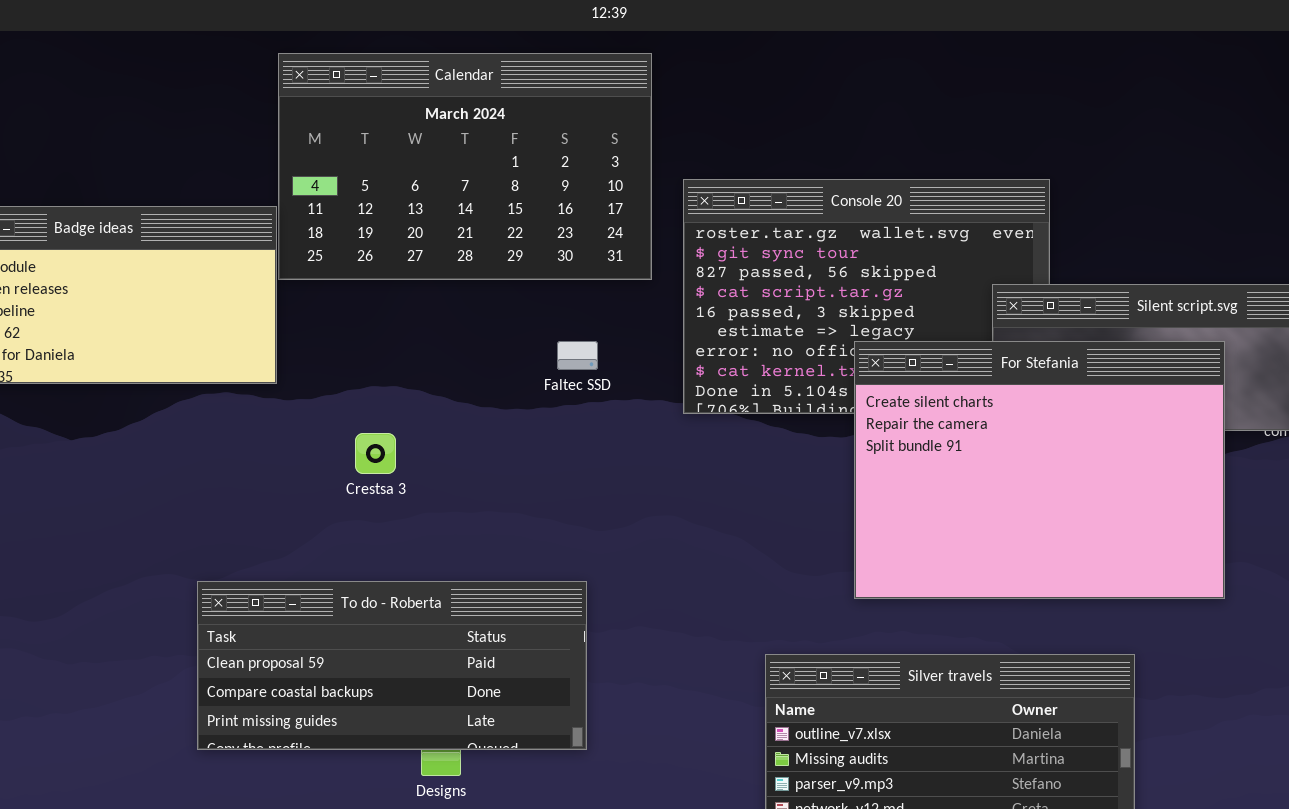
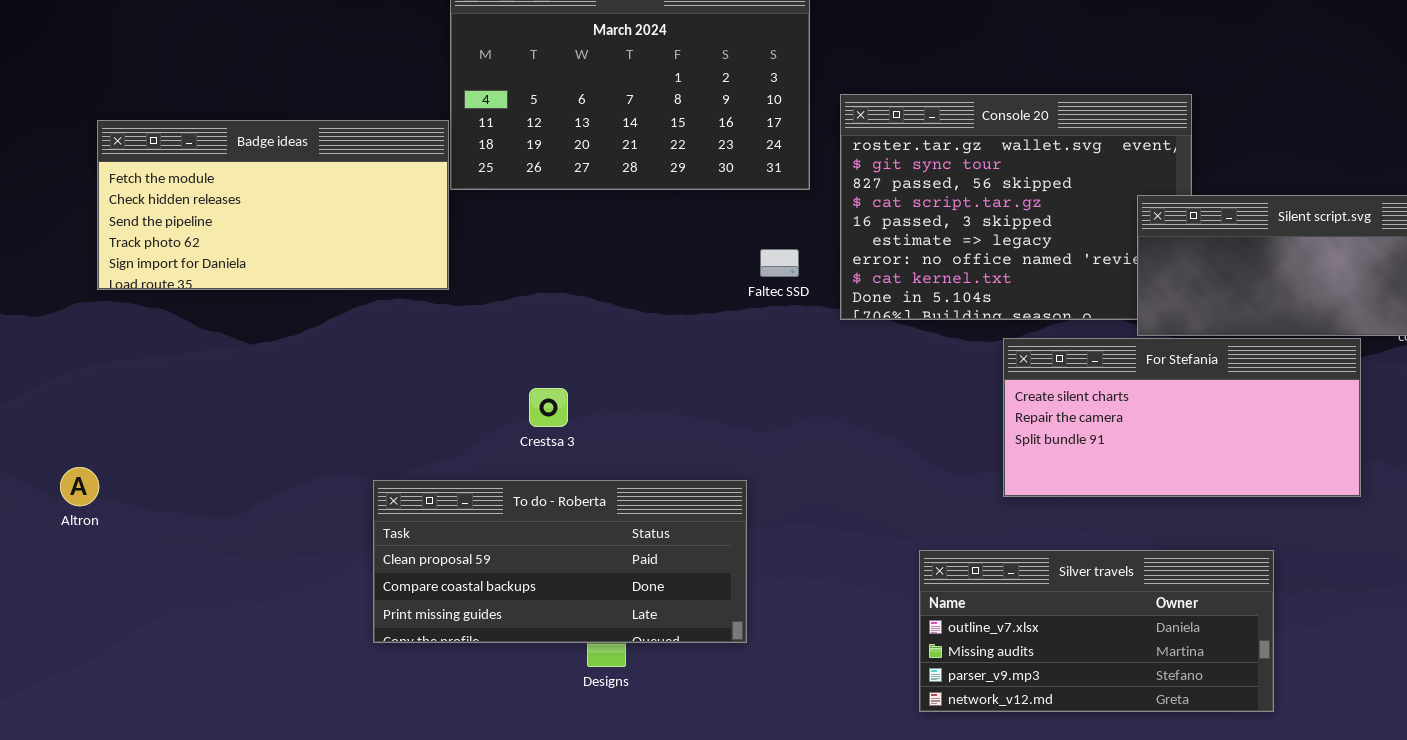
Faltec SSD: [557,341,598,370] -> [760,249,799,277], moved
For Stefania: [854,341,1225,599] -> [1003,338,1361,497], resized
Crestsa 3: [355,433,396,474] -> [529,388,568,427], moved

